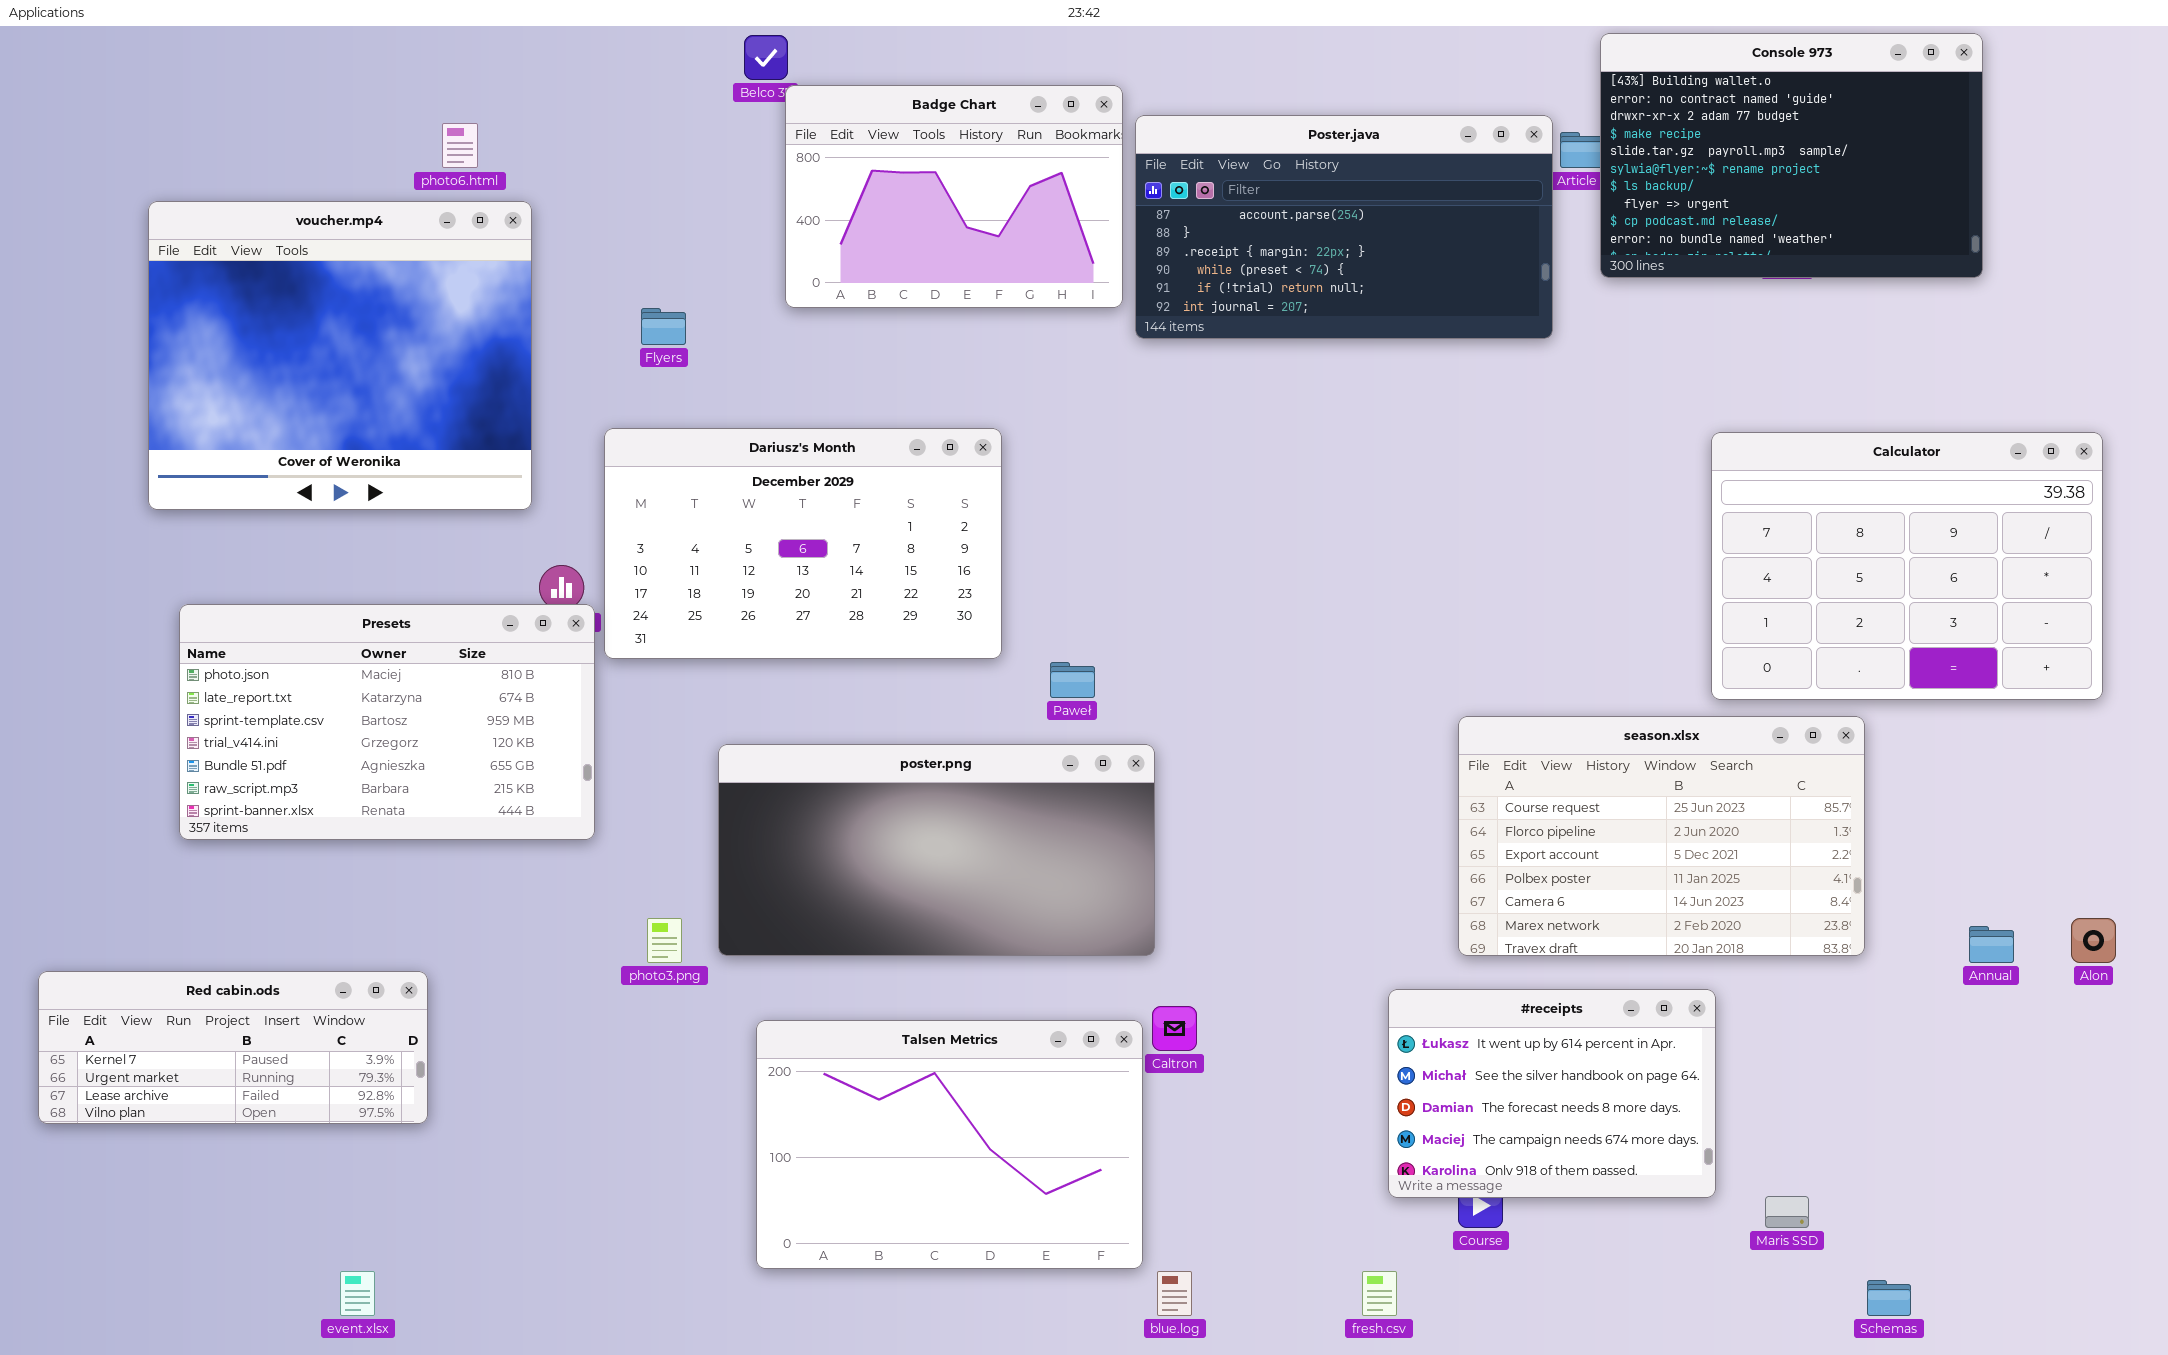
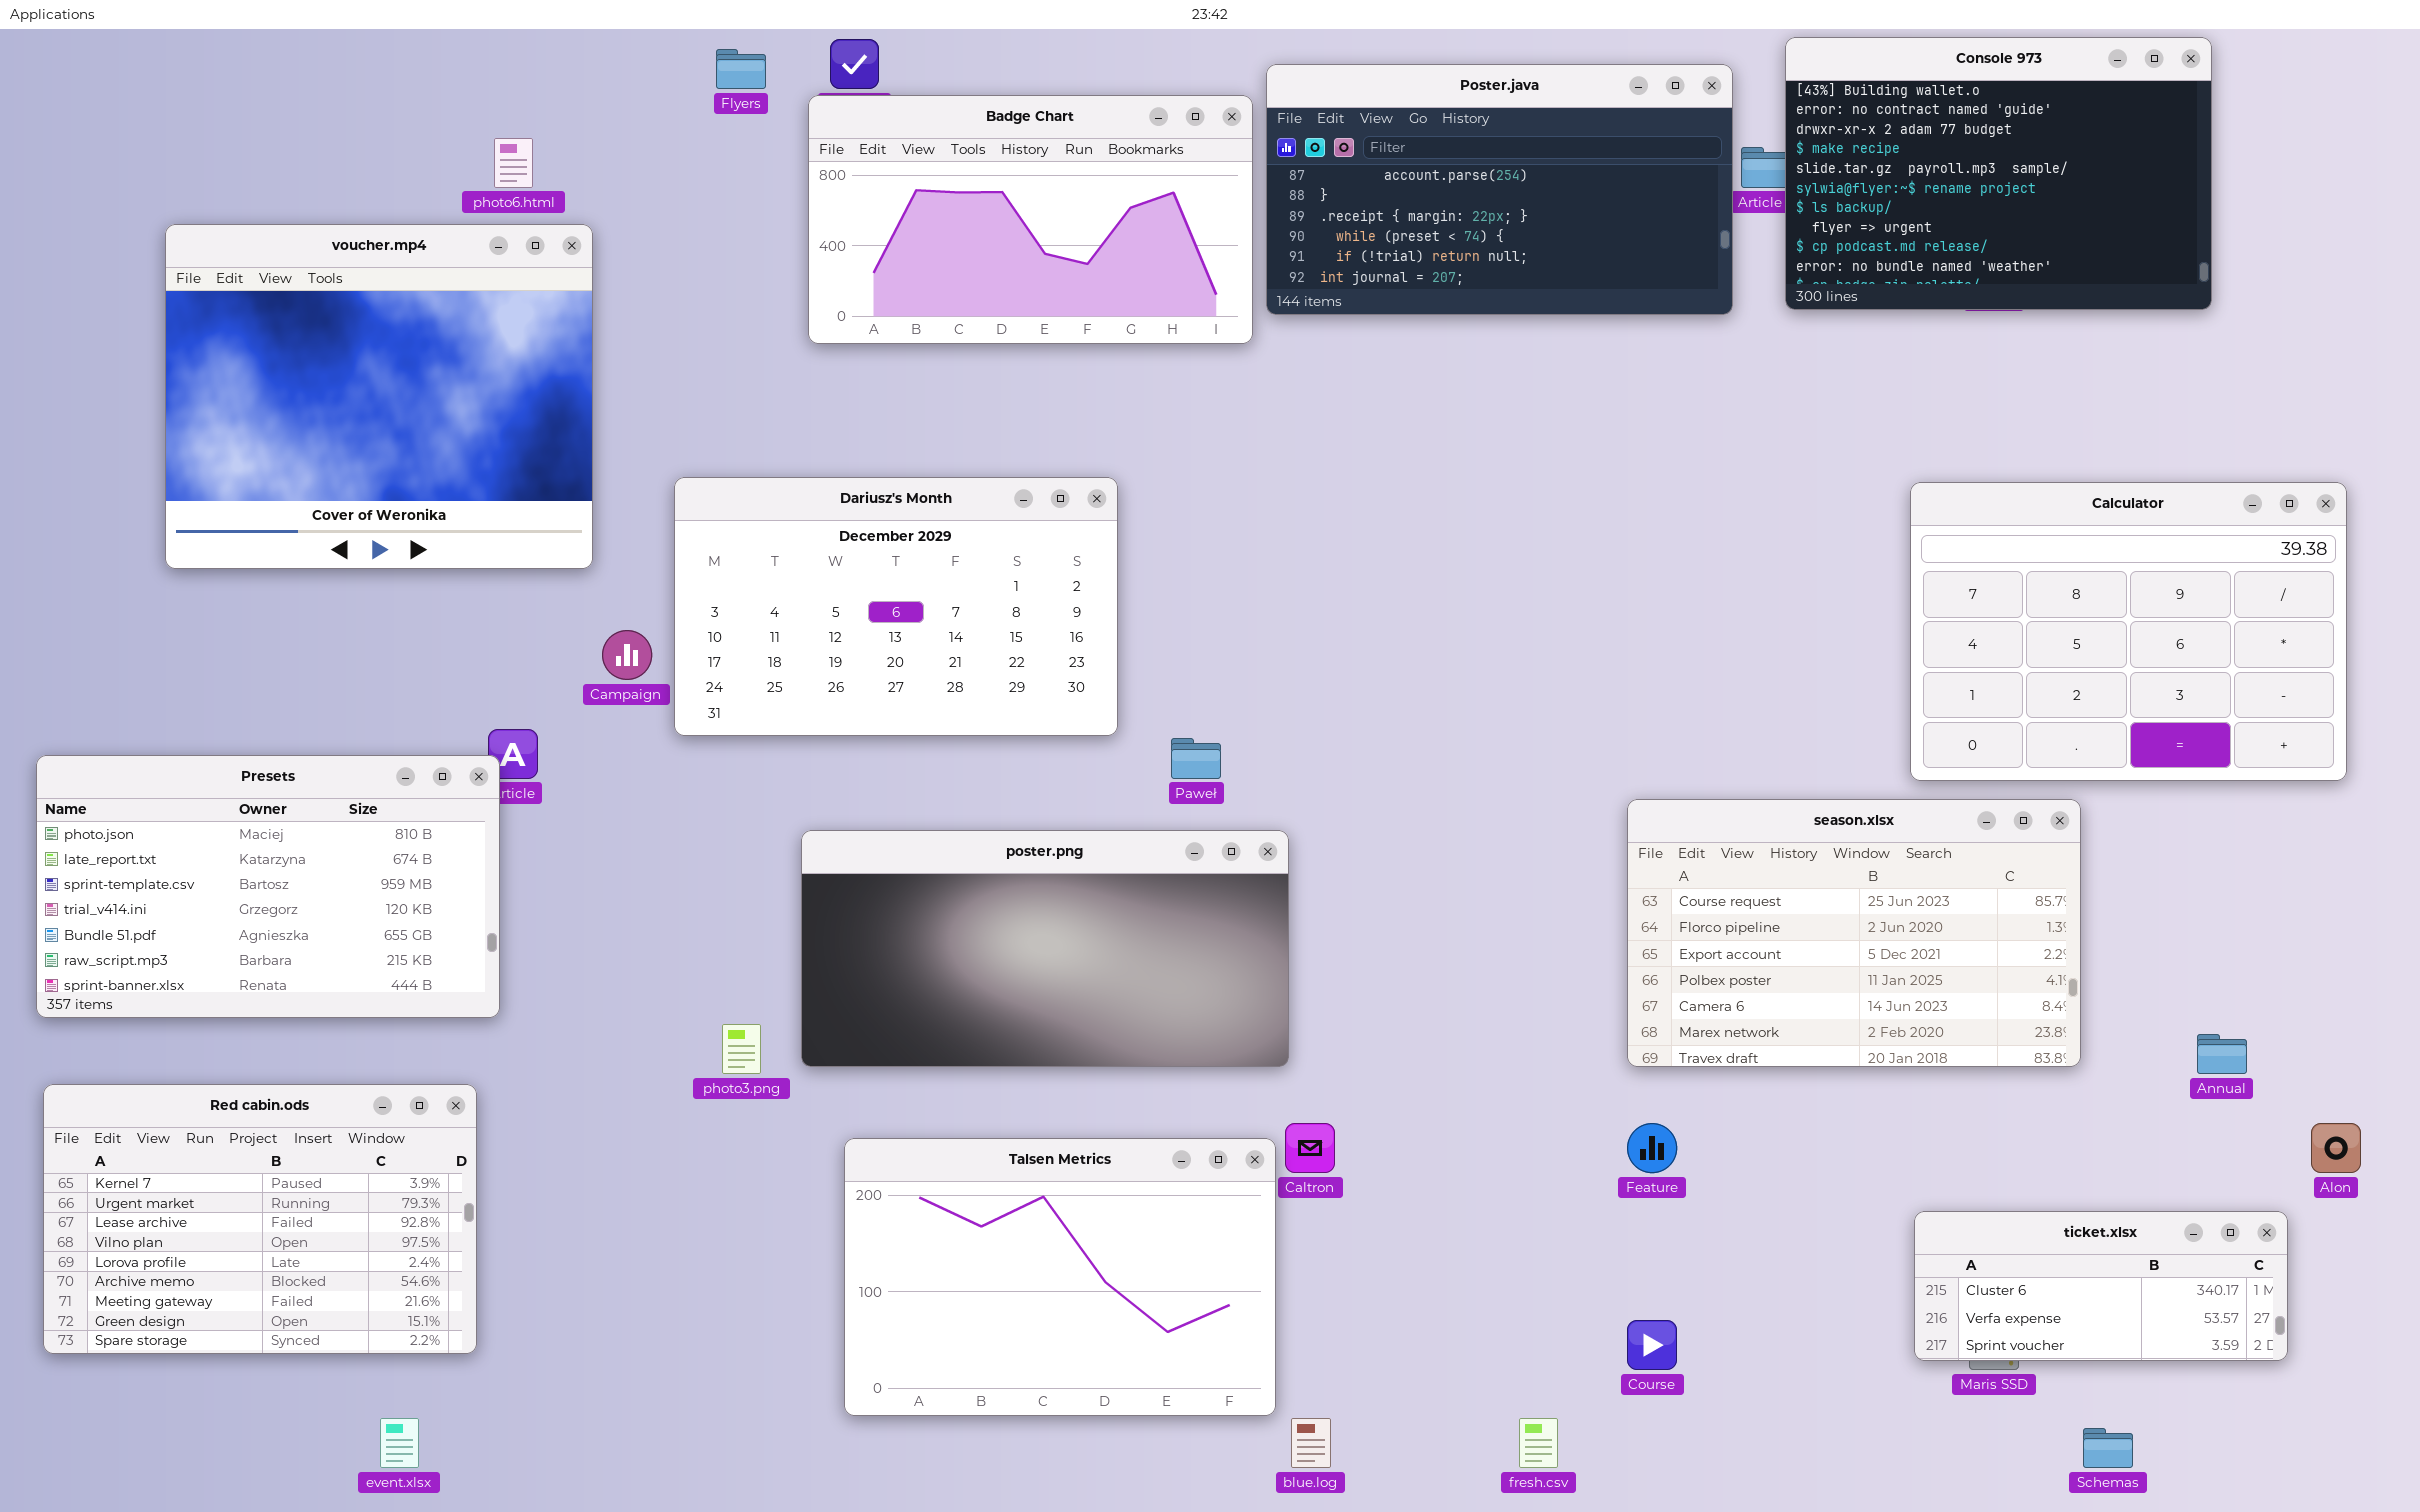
Badge Chart: [785,85,1123,308] -> [808,95,1253,344], resized
Poster.java: [1135,115,1553,339] -> [1266,64,1733,315], moved
Flyers: [641,308,686,345] -> [716,49,766,89], moved
Presets: [179,604,595,840] -> [36,755,500,1018], moved
Alon: [2071,918,2116,963] -> [2311,1123,2361,1173], moved
Red cabin.ods: [38,971,428,1124] -> [43,1084,477,1354], resized
#receipts: [1388,989,1716,1198] -> none, closed
ticket.xlsx: none -> [1914,1211,2288,1361], opened

